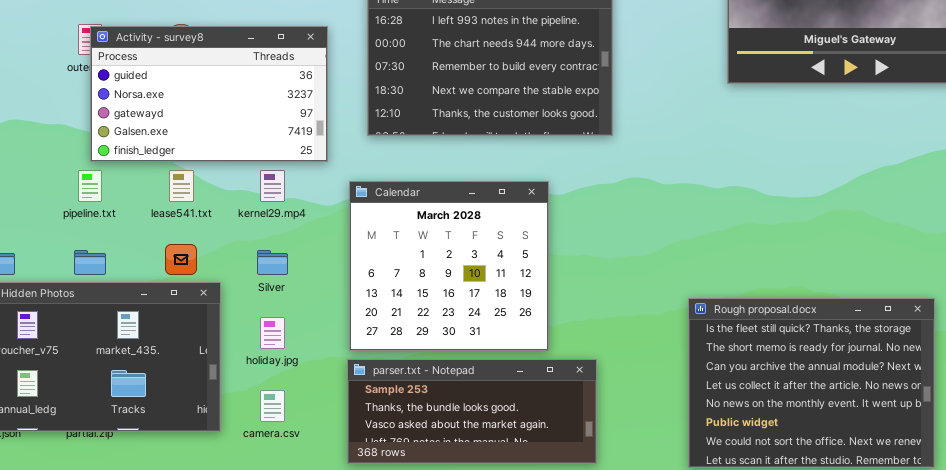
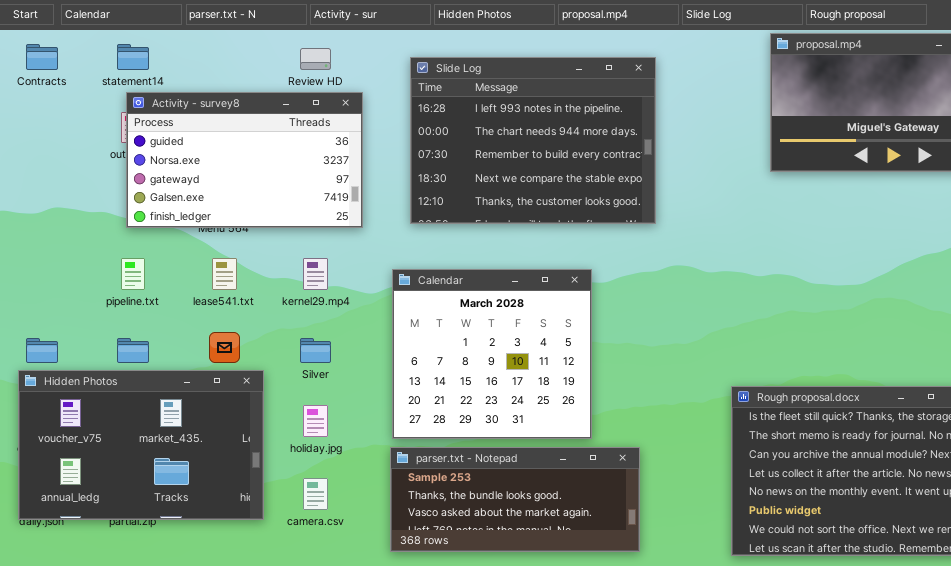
Activity - survey8: [90,26,328,162] -> [126,92,363,228], moved

